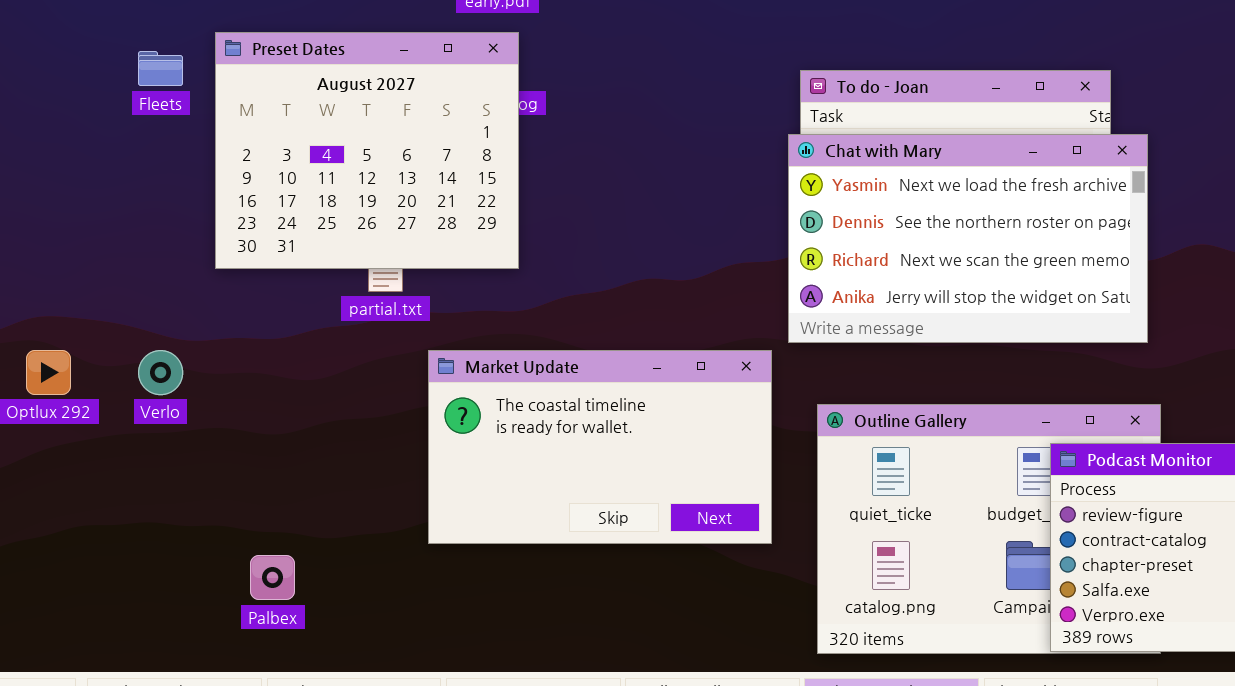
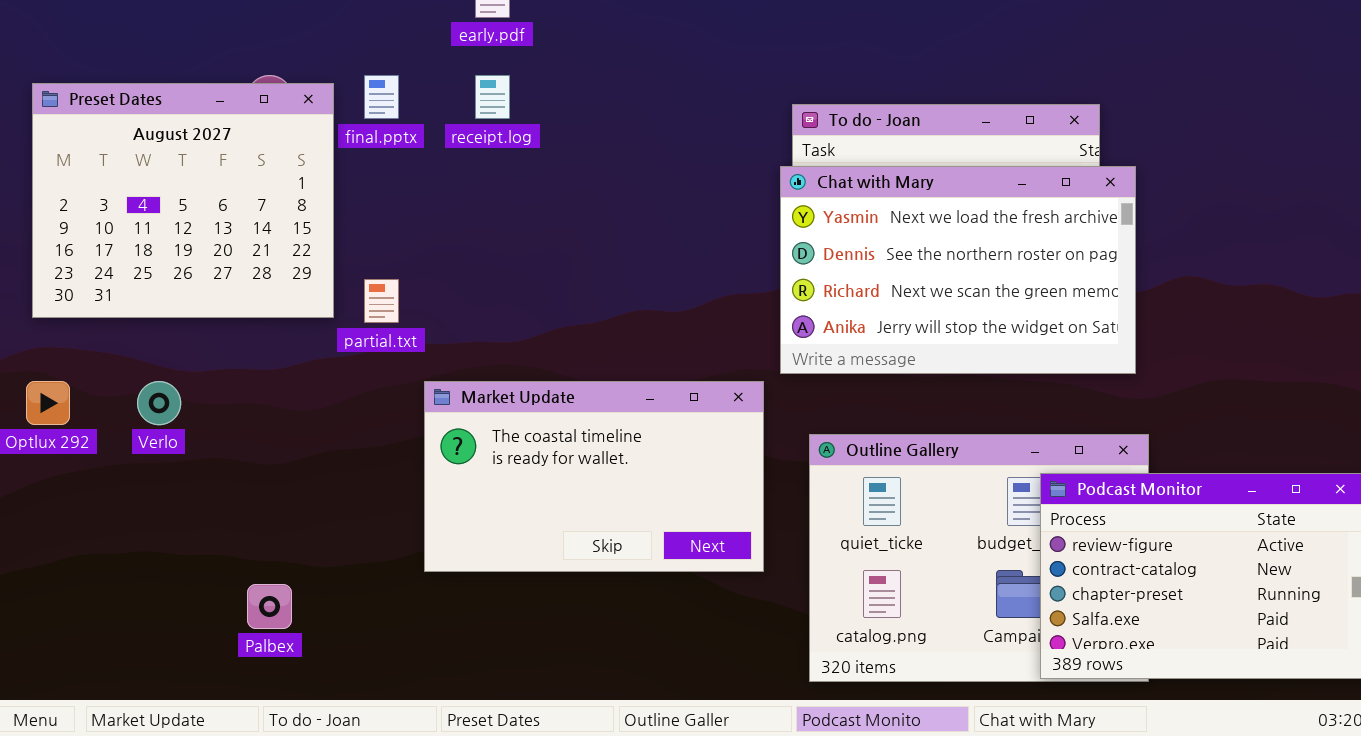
Preset Dates: [215,32,519,269] -> [32,83,334,318], moved

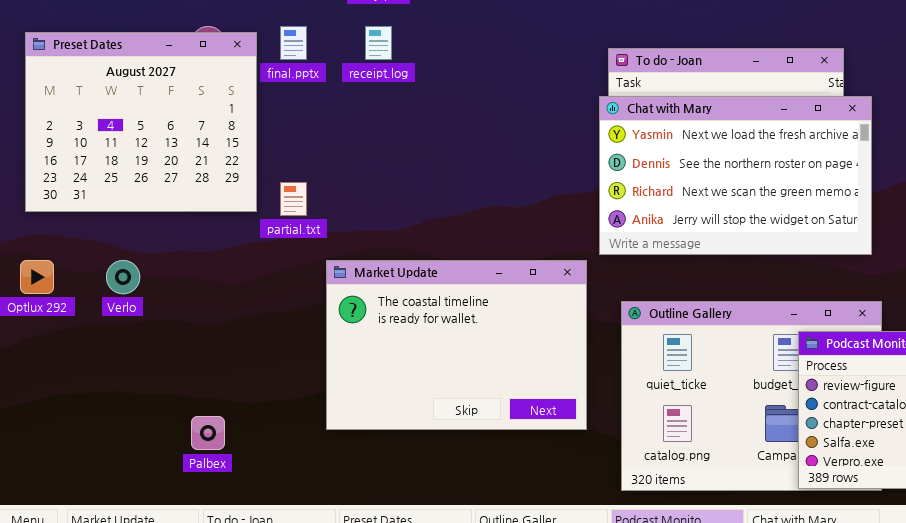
Market Update: [424,381,764,572] -> [326,260,587,430], resized

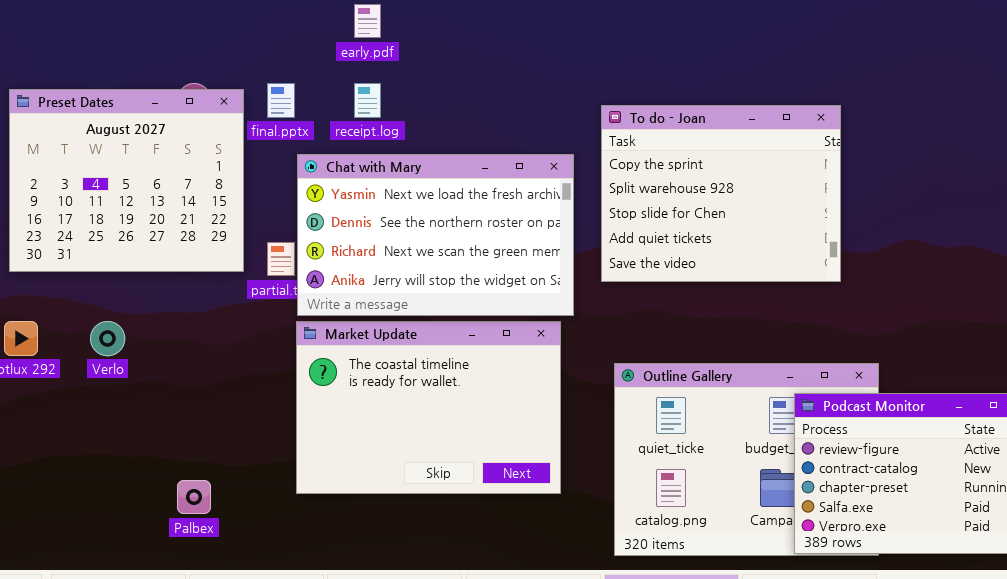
Chat with Mary: [599,96,872,255] -> [297,154,574,316], moved
Market Update: [326,260,587,430] -> [296,321,561,494], moved

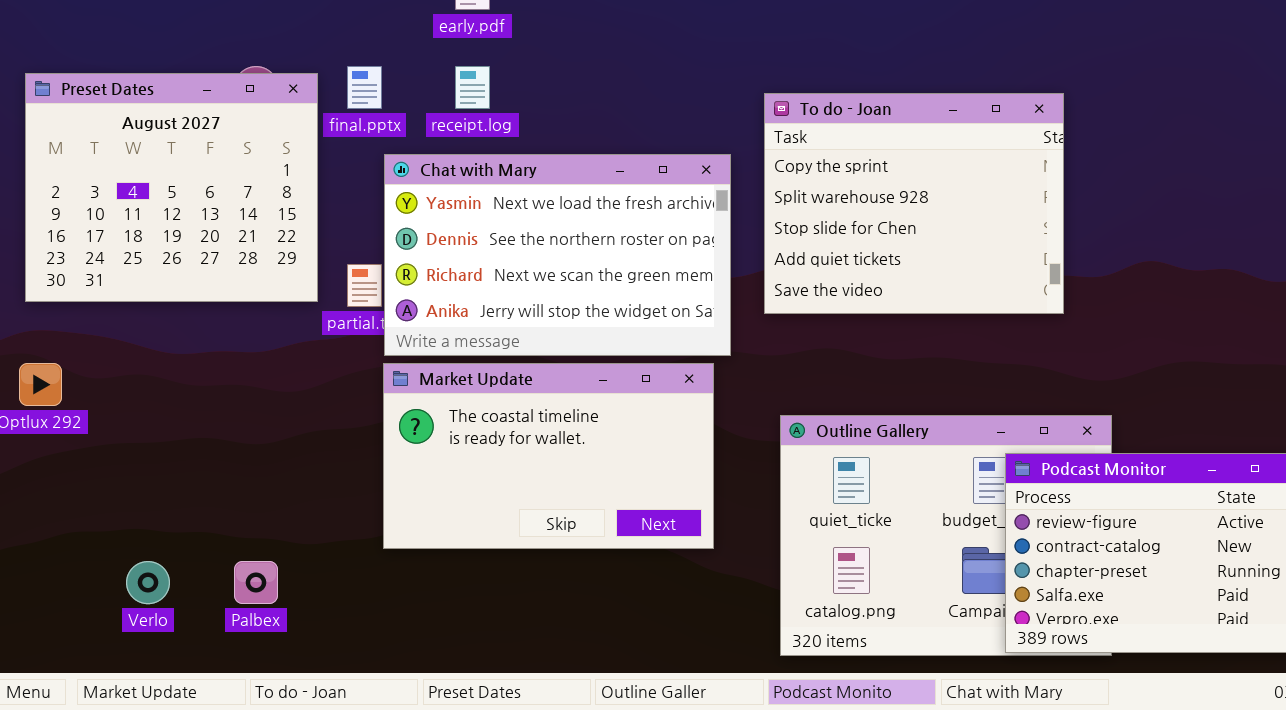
Verlo: [90,321,125,356] -> [126,561,170,604], moved
Market Update: [296,321,561,494] -> [383,363,714,549], resized

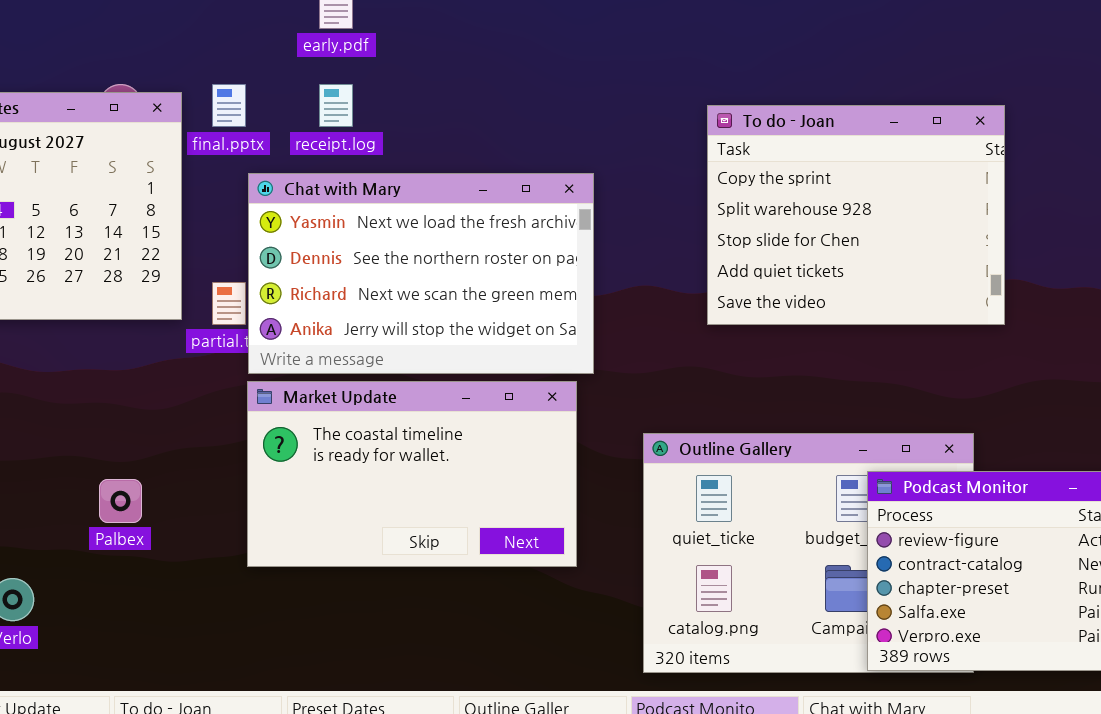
To do - Joan: [764,93,1064,314] -> [707,105,1005,325], moved
Palbex: [234,561,278,604] -> [99,479,142,523], moved

